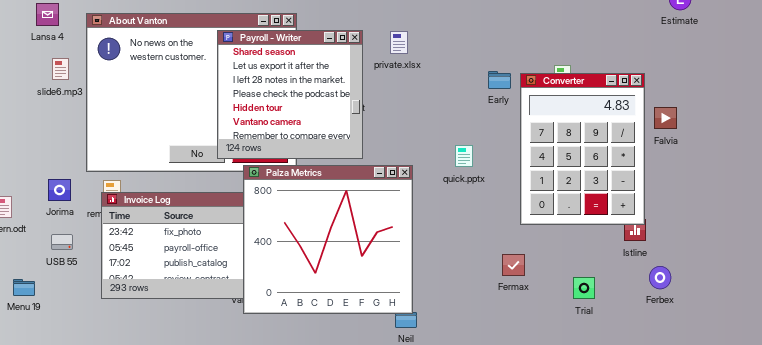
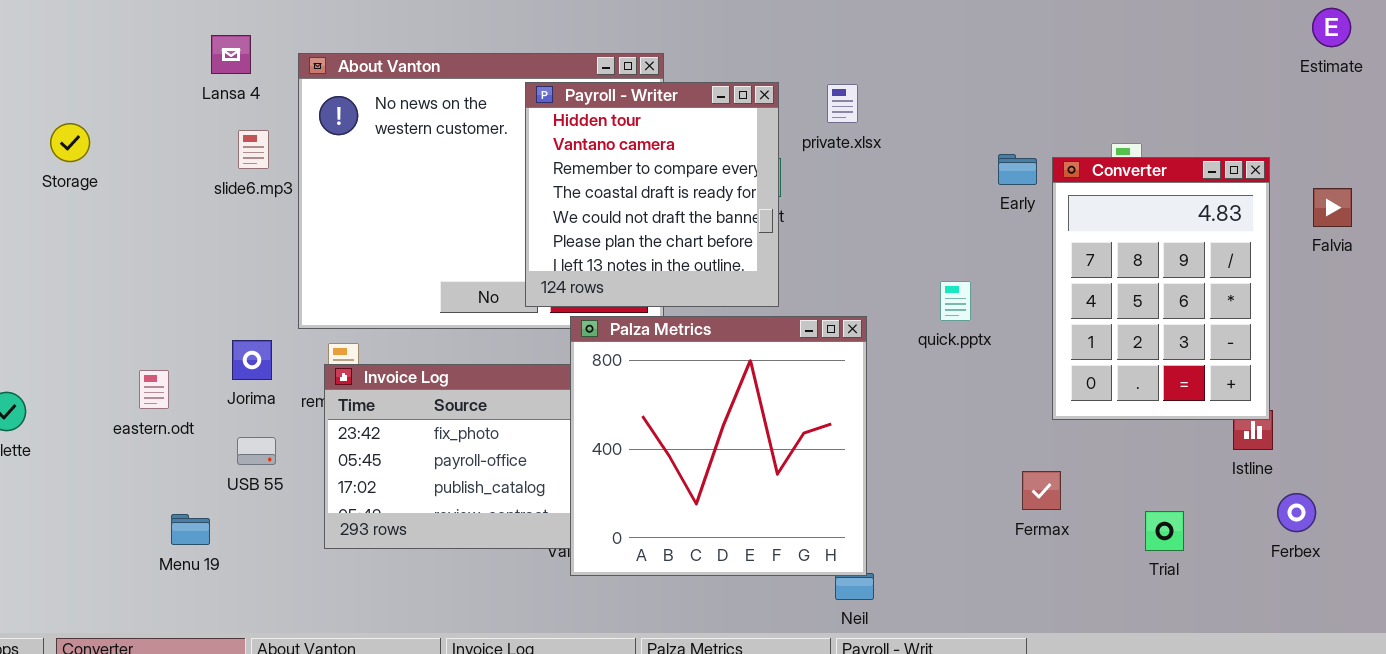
Payroll - Writer: [217,30,363,159] -> [525,82,779,307], scrolled down 4 rows
Falvia: [654,107,677,129] -> [1313,188,1352,227], moved

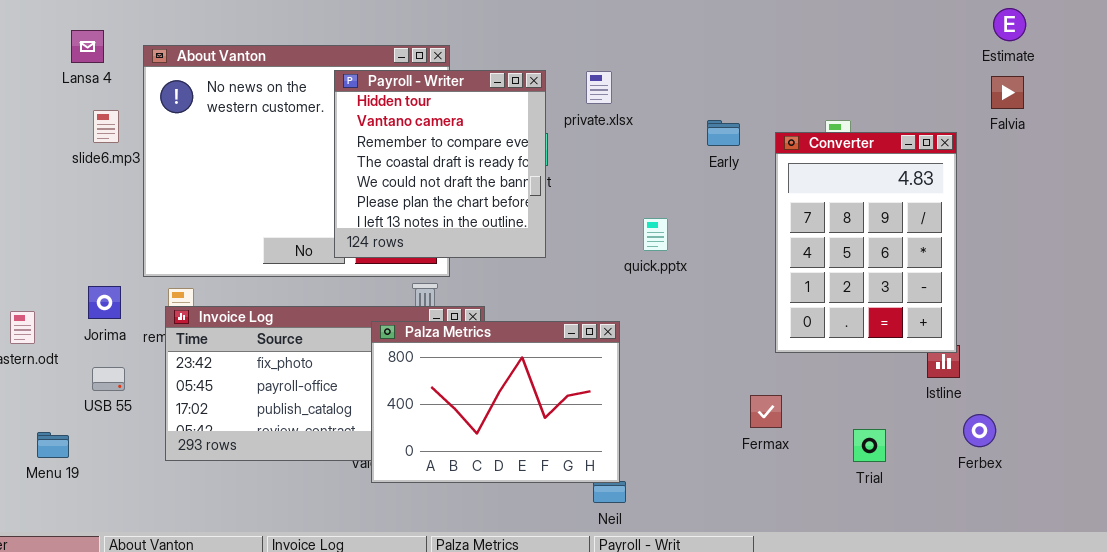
Early: [998,154,1037,185] -> [707,120,740,146], moved
Falvia: [1313,188,1352,227] -> [991,76,1024,109], moved
quick.pptx: [940,281,971,321] -> [643,218,668,251], moved
Palza Metrics: [570,316,867,576] -> [371,321,620,483], resized

